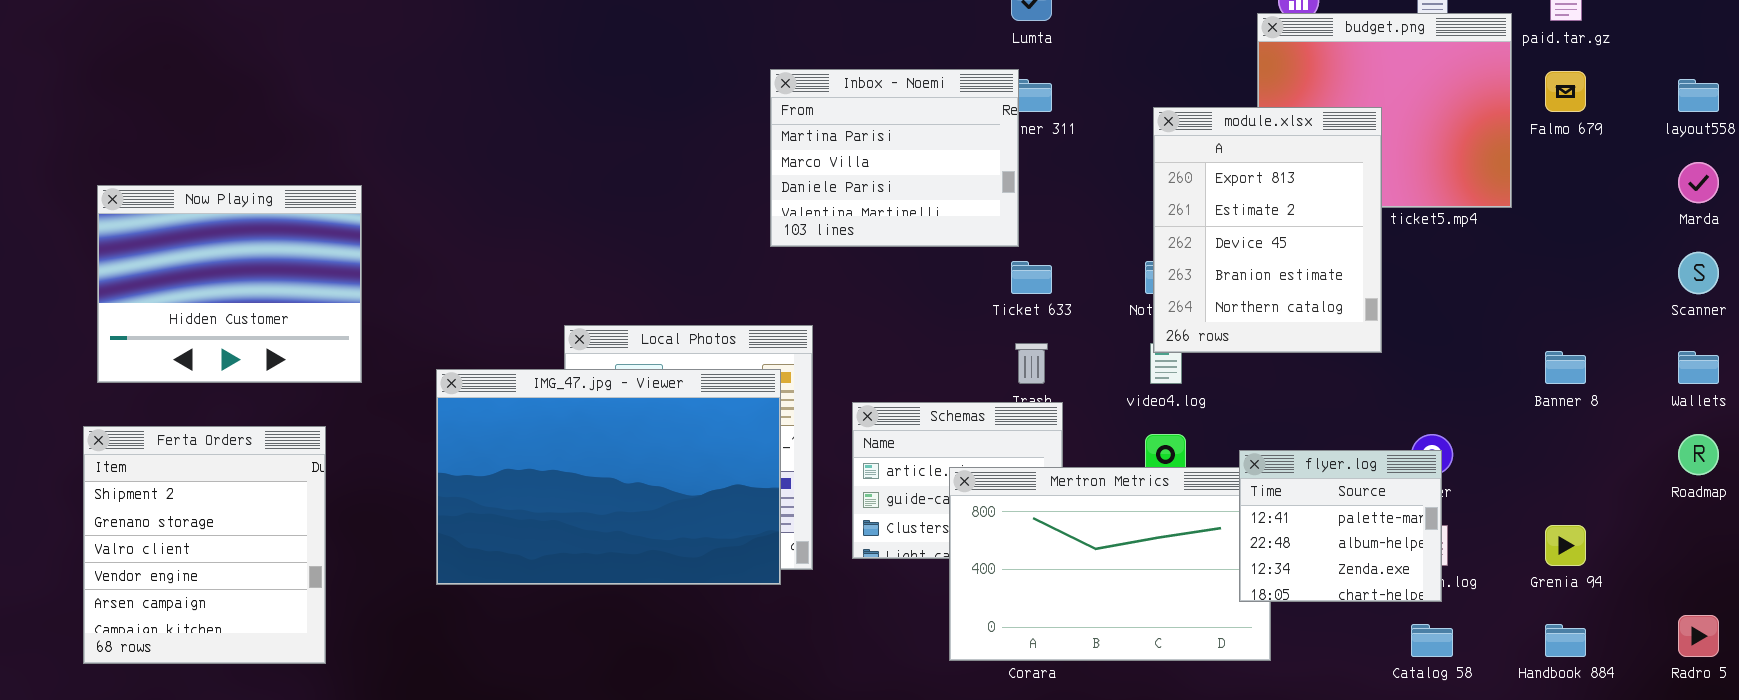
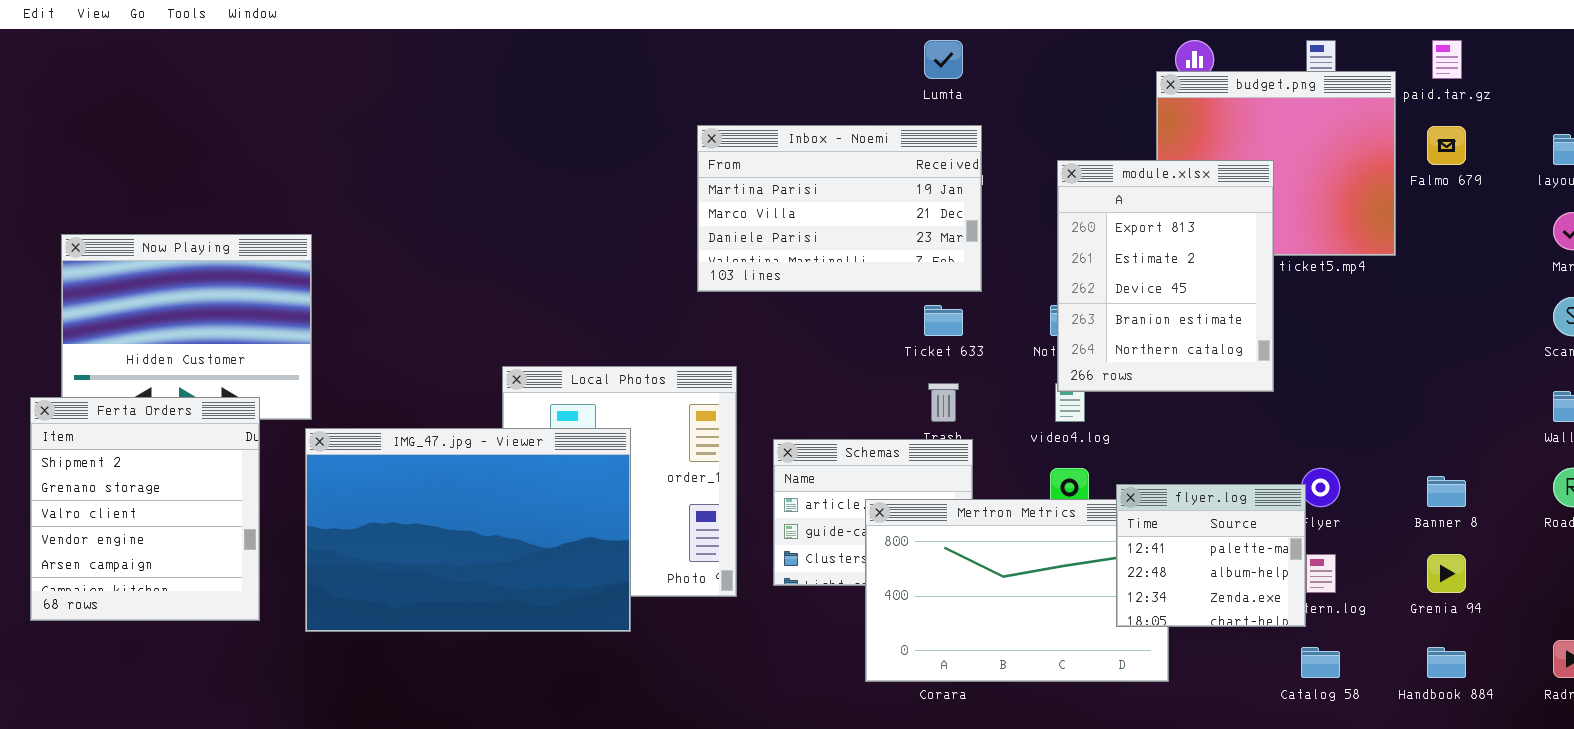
Inbox - Noemi: [770,69,1019,247] -> [697,125,982,292], resized
Banner 8: [1545,351,1586,384] -> [1427,476,1466,507], moved
IMG_47.jpg - Viewer: [436,369,781,585] -> [305,428,631,632], moved
Ferta Orders: [83,426,326,664] -> [30,397,260,621], moved
flyer.log: [1239,450,1442,602] -> [1116,484,1306,627], moved

